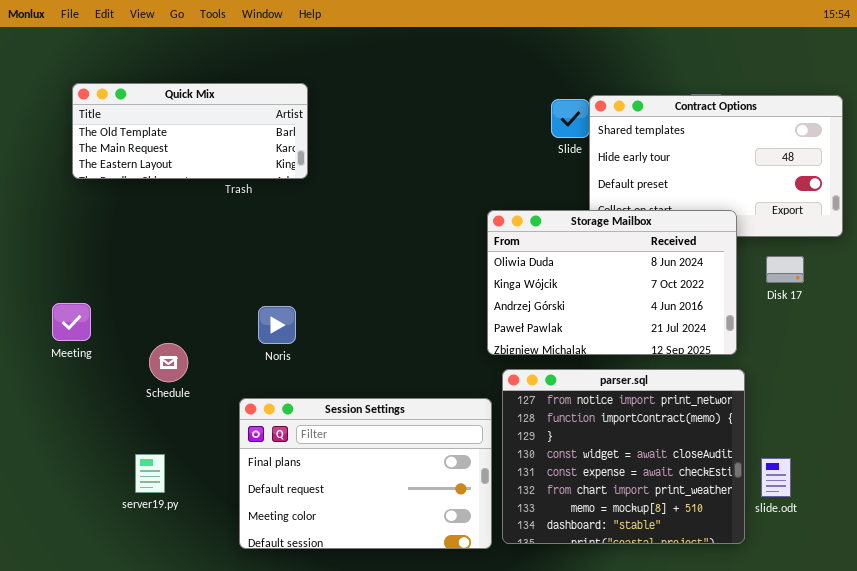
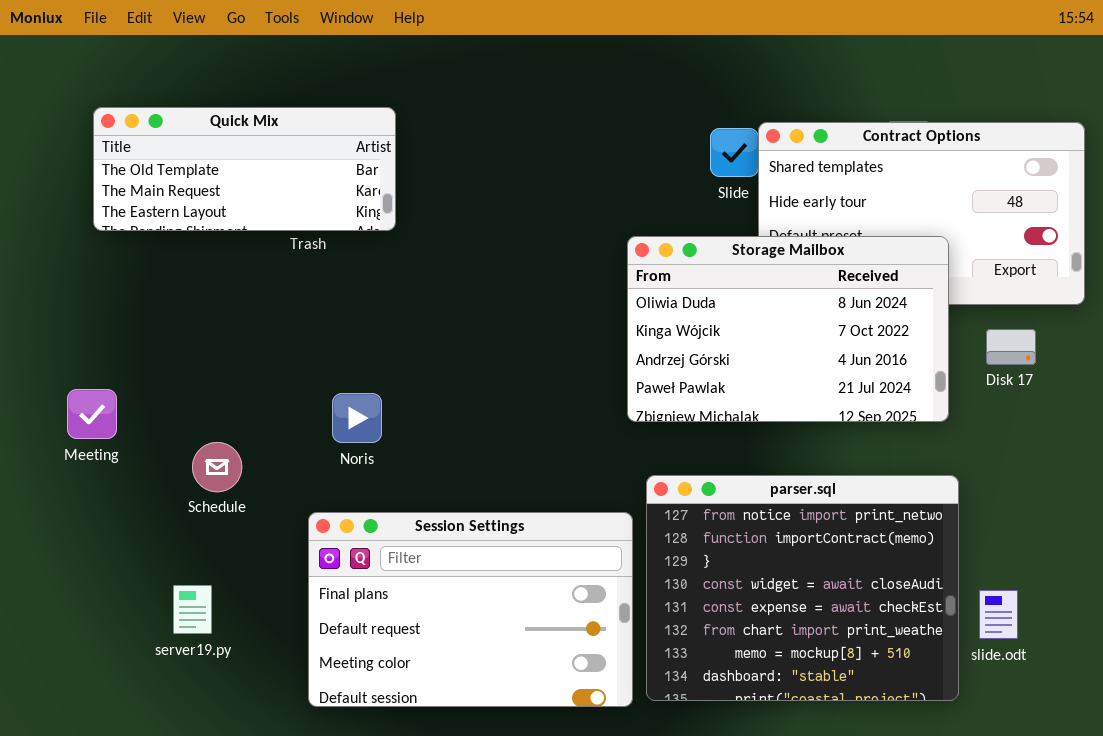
Storage Mailbox: [487,210,737,355] -> [627,236,949,422], moved

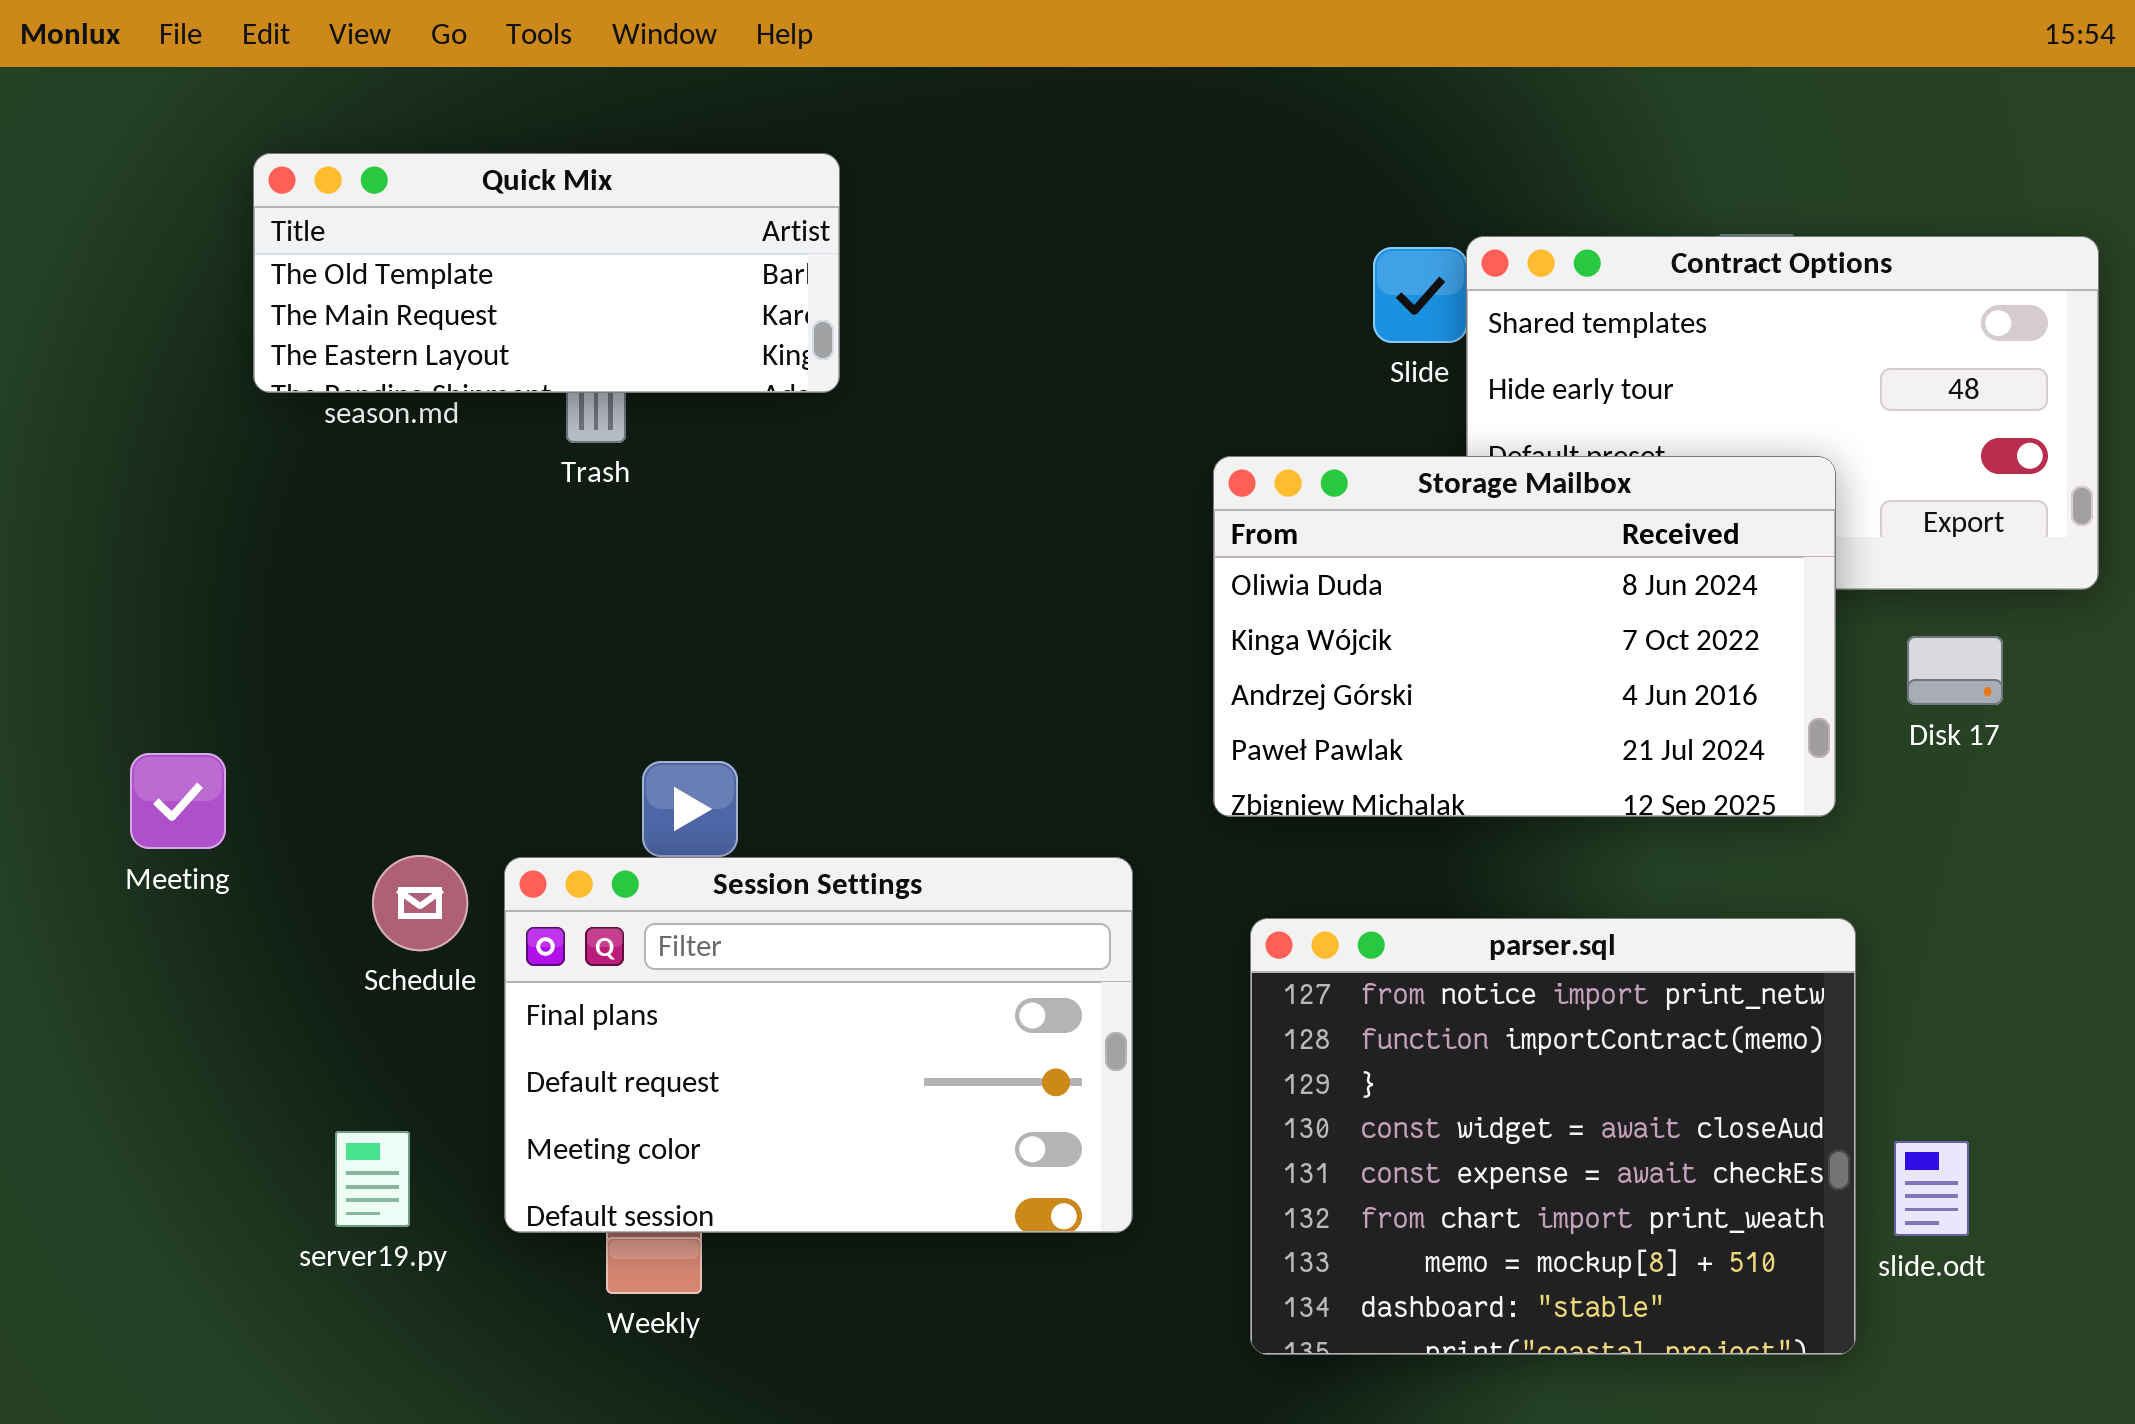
Quick Mix: [93,107,396,231] -> [253,153,840,393], moved
Session Settings: [308,512,633,707] -> [504,857,1133,1233], moved

